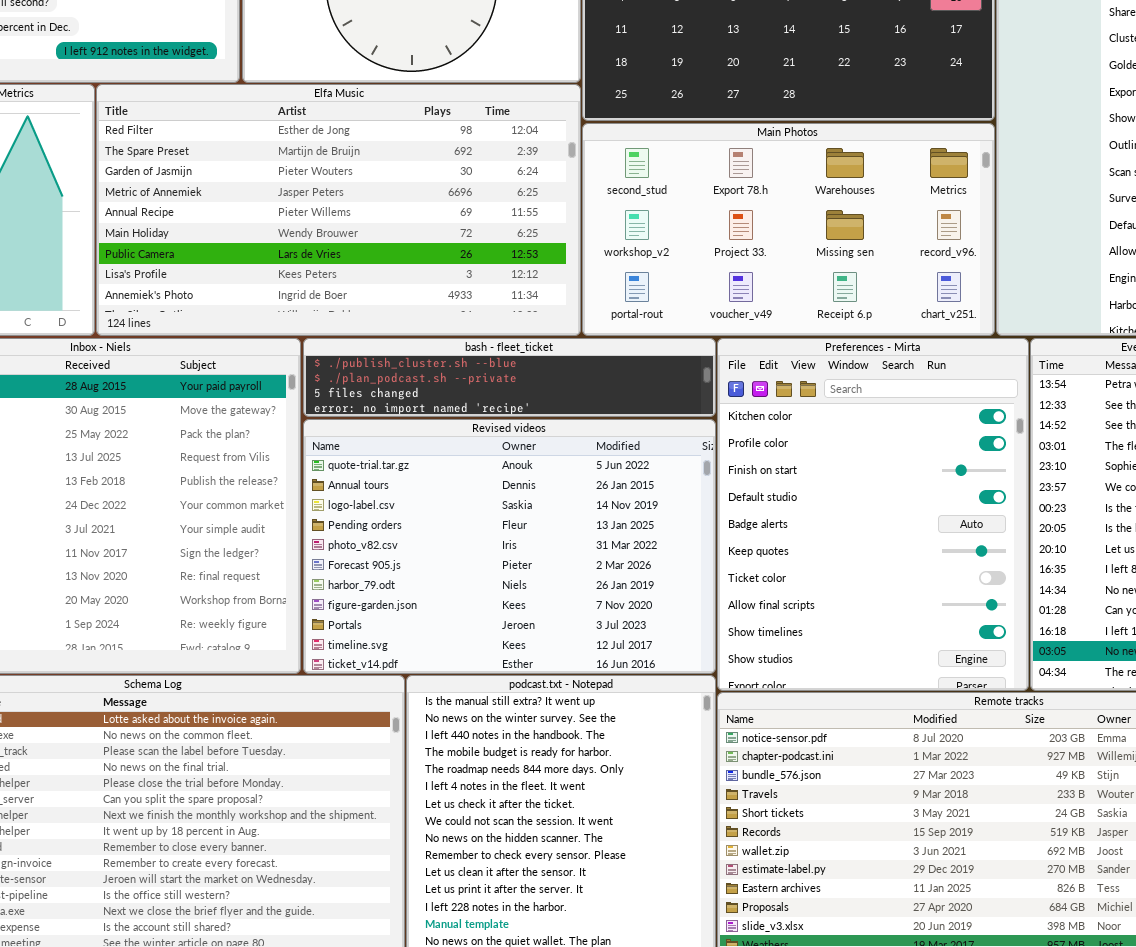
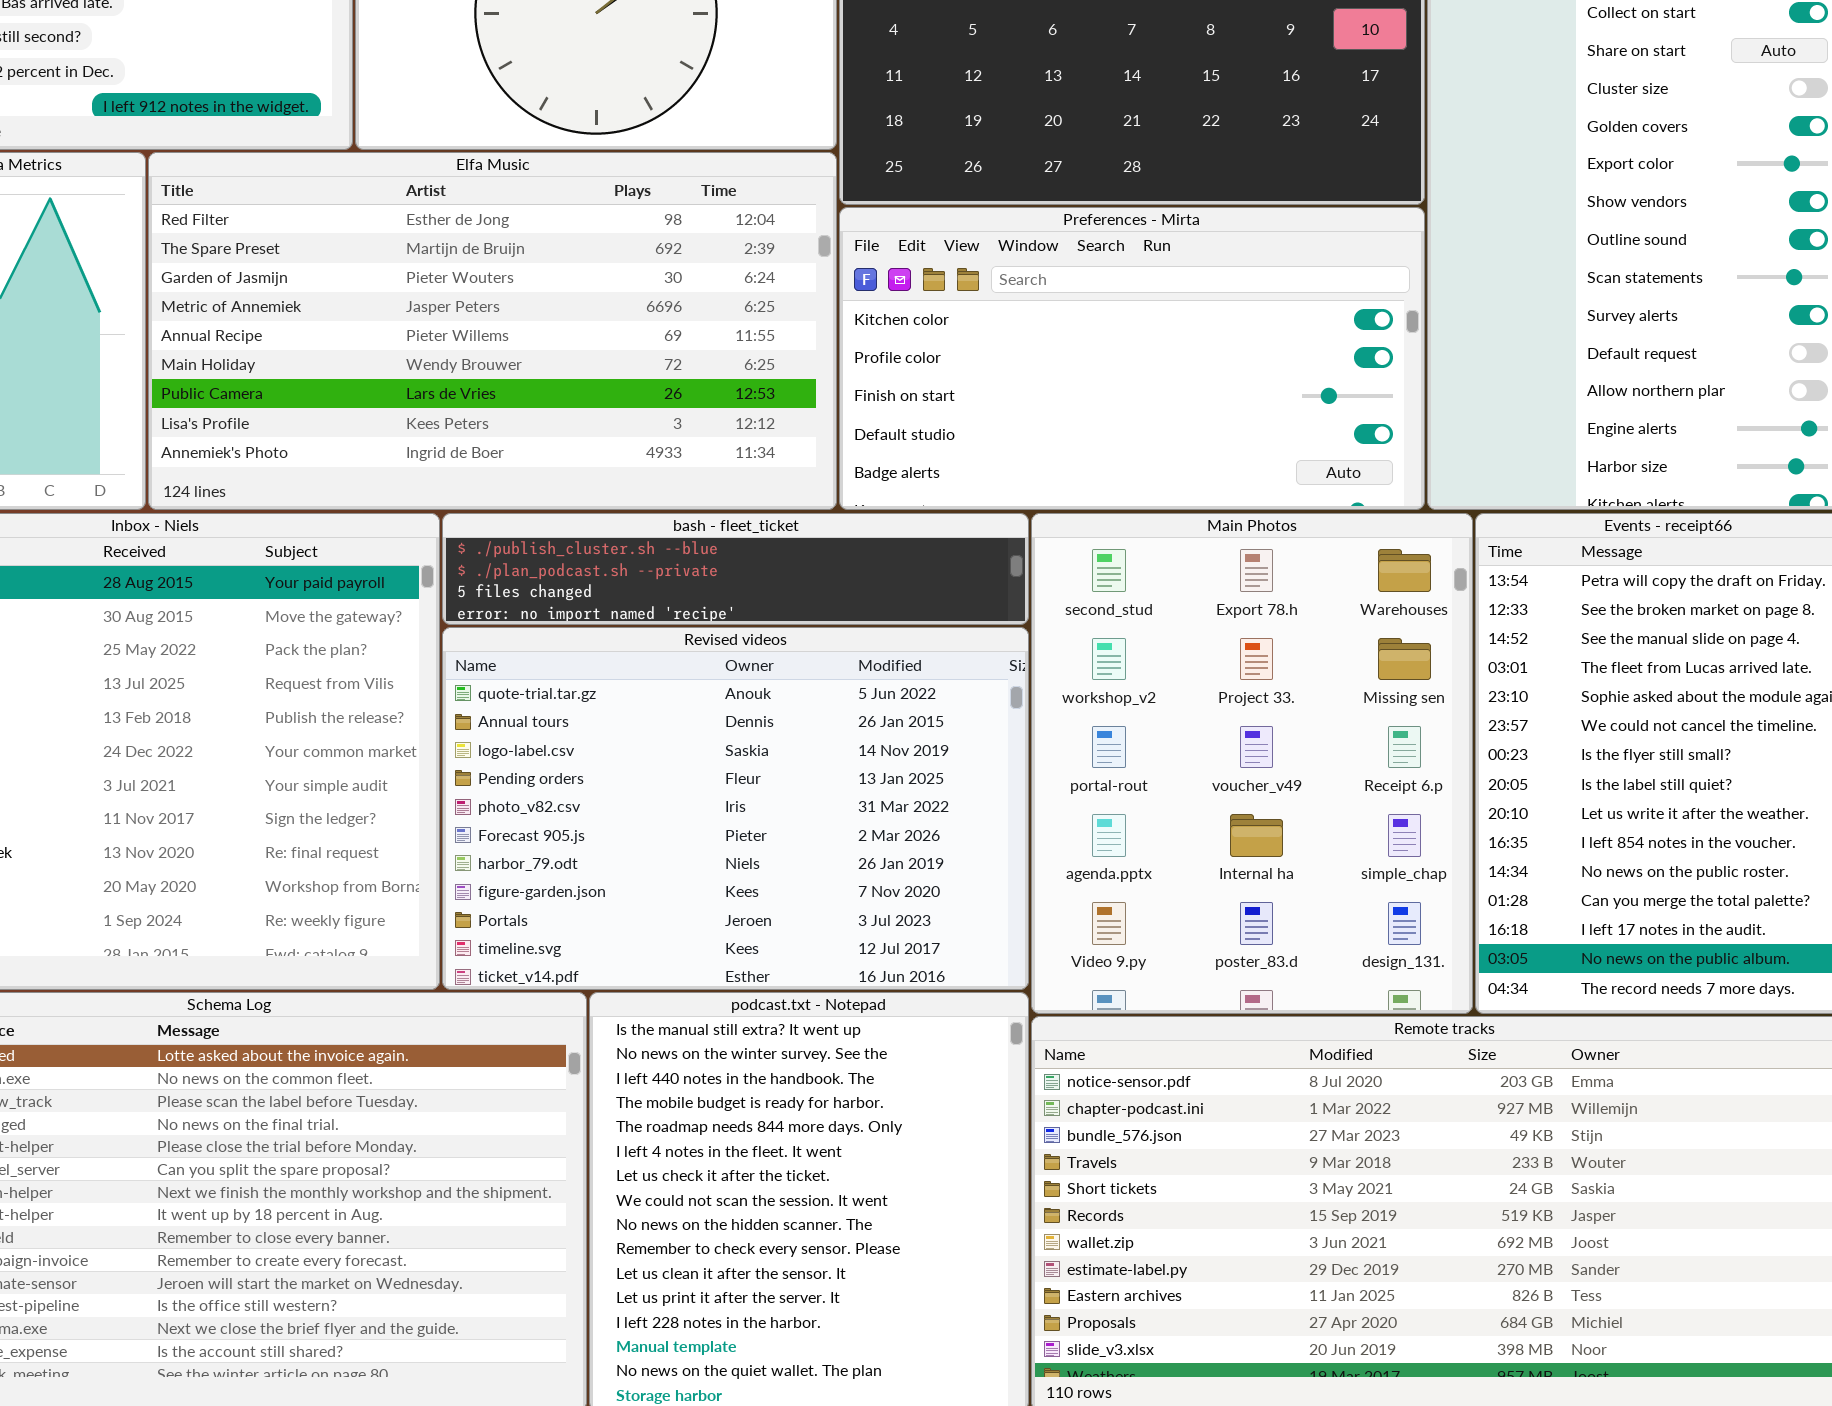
Main Photos: [582,123,995,336] -> [1031,513,1473,1014], moved, resized
Preferences - Mirta: [717,338,1029,691] -> [839,207,1425,510], moved, resized

